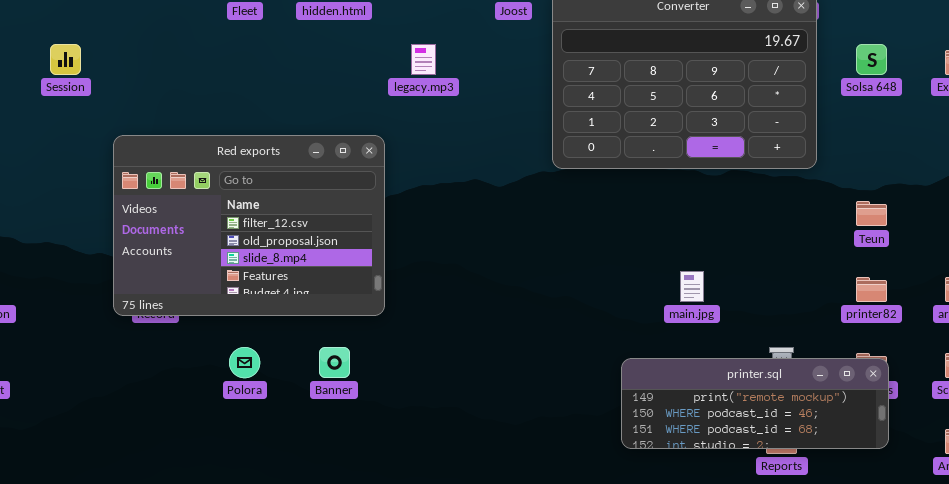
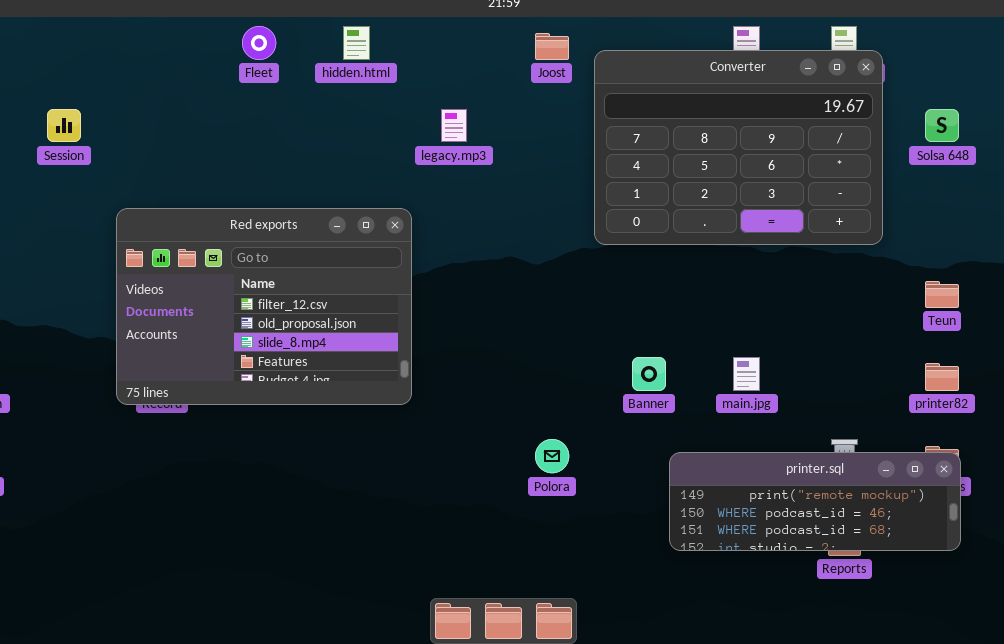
Polora: [229,347,260,378] -> [535,439,569,473], moved
Banner: [319,347,350,378] -> [632,357,666,391], moved

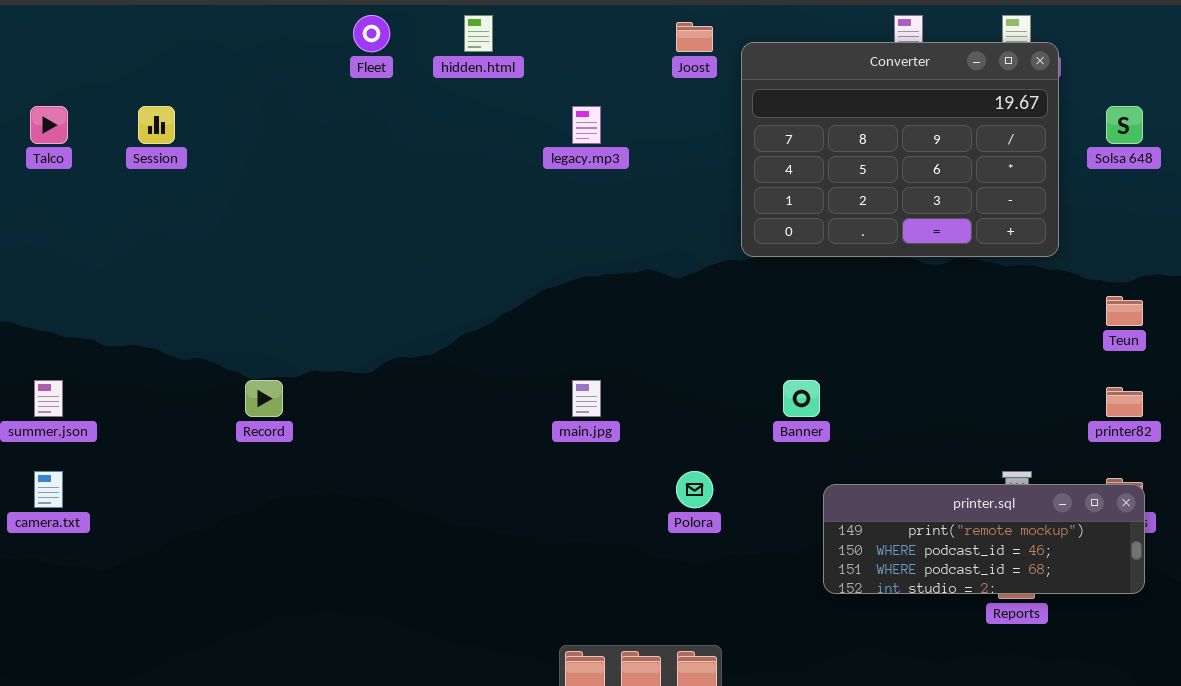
Red exports: [116,208,412,405] -> none, closed
main.jpg: [733,357,760,391] -> [572,380,601,417], moved

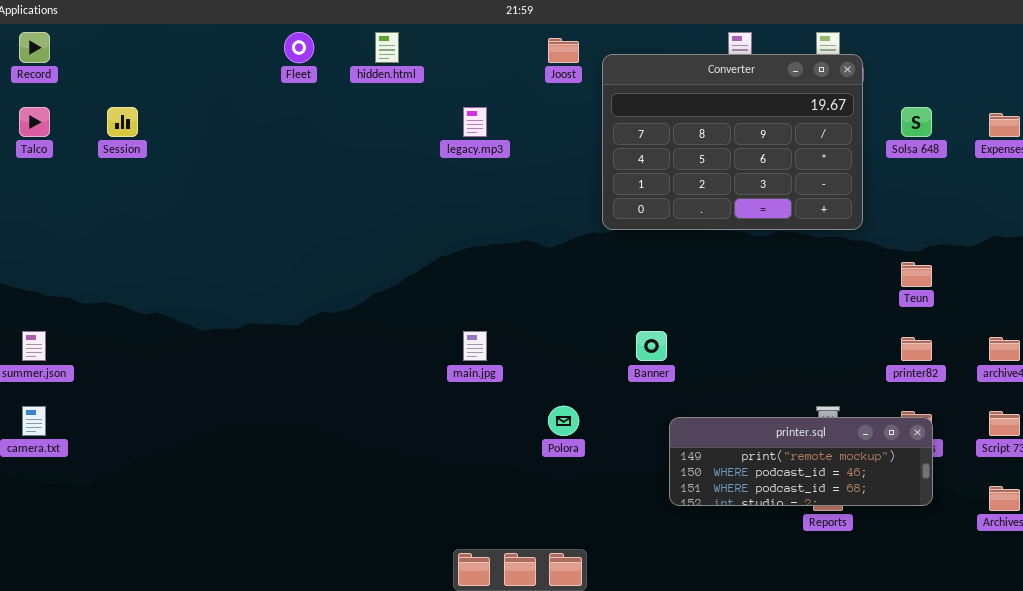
Record: [245,380,283,417] -> [19,32,50,63], moved

